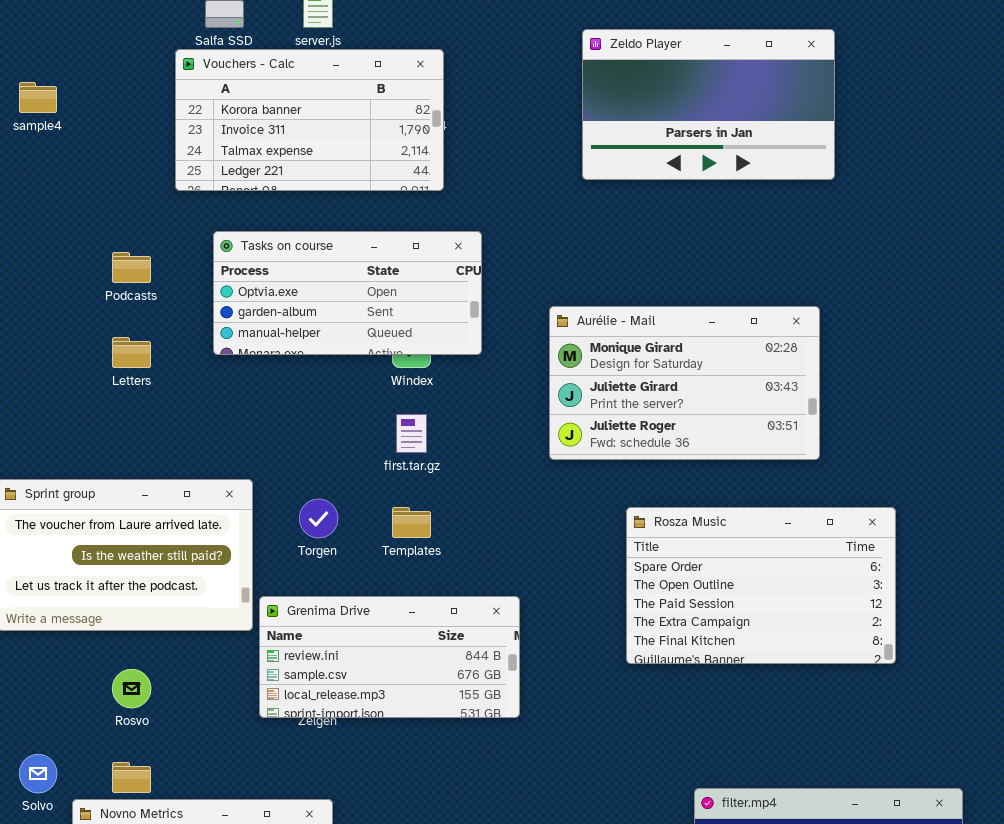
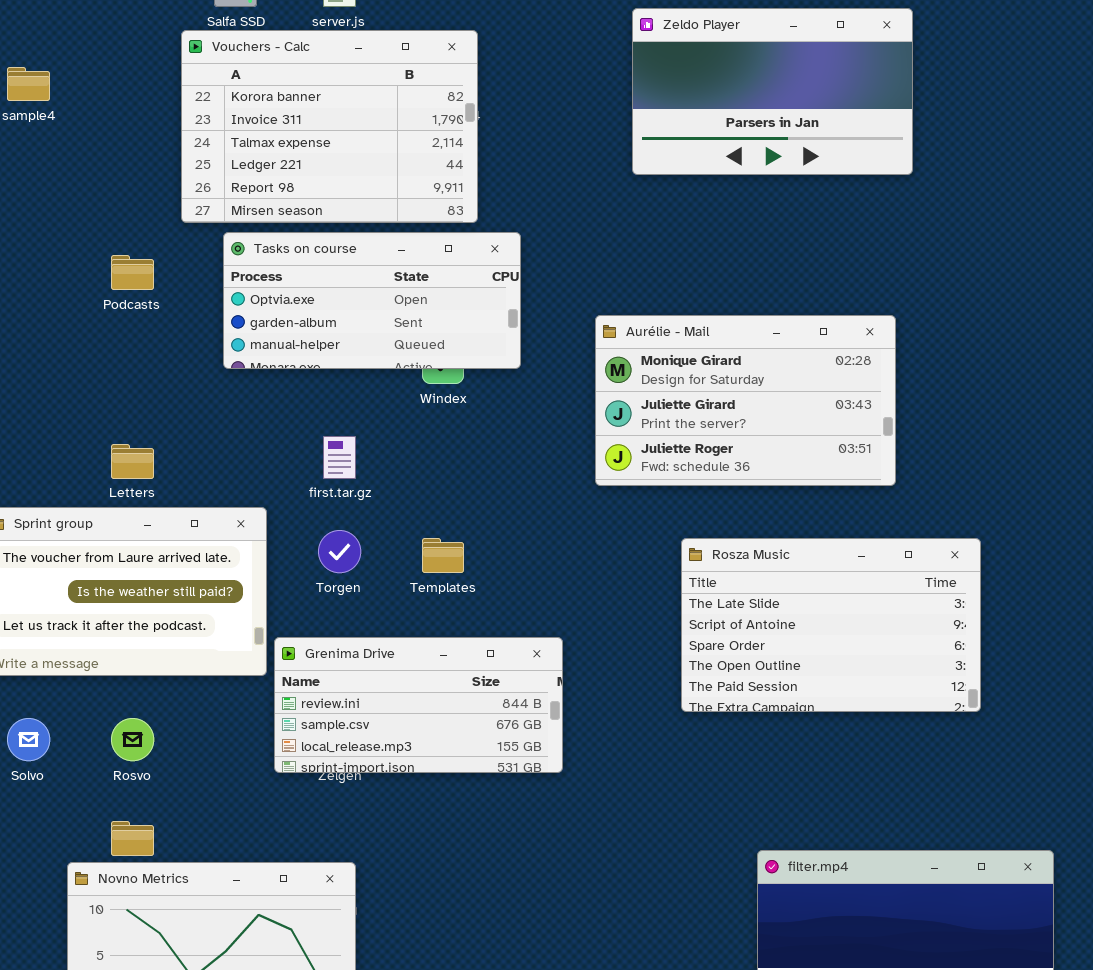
Vouchers - Calc: [175,49,444,191] -> [181,30,478,223], resized
Letters: [112,337,151,368] -> [111,444,154,479], moved
first.tar.gz: [396,414,427,453] -> [323,436,356,479], moved
Rosza Music: [626,507,896,664] -> [681,538,981,712], scrolled up 2 rows
Solvo: [19,754,57,793] -> [7,718,50,761], moved

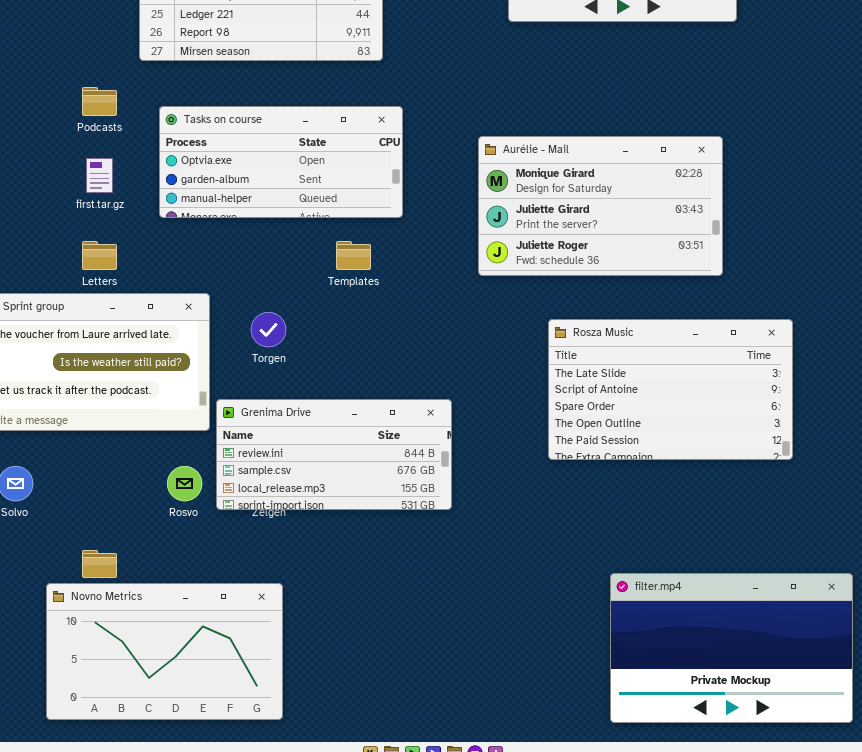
Tasks on course: [223,232,521,369] -> [159,106,403,218], moved
first.tar.gz: [323,436,356,479] -> [86,158,113,193], moved
Templates: [422,538,464,573] -> [336,241,371,270], moved
Rosvo: [111,718,154,761] -> [167,466,202,501], moved

